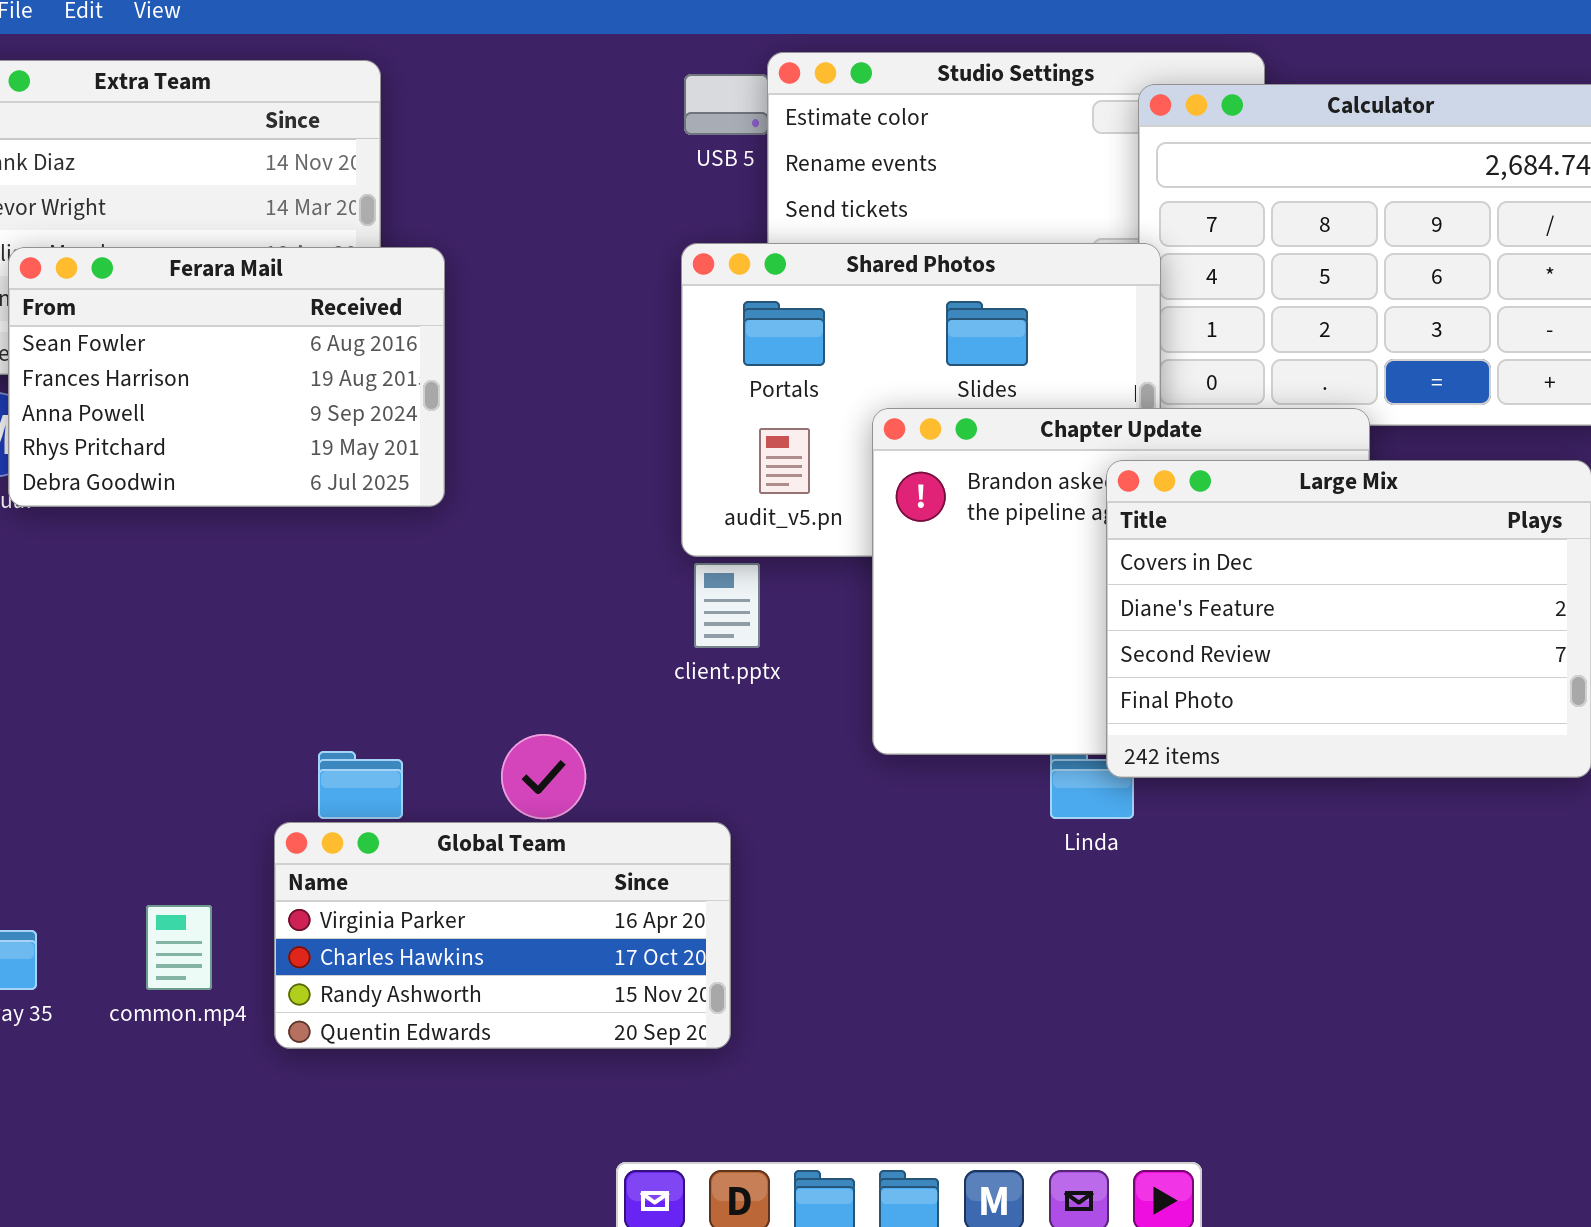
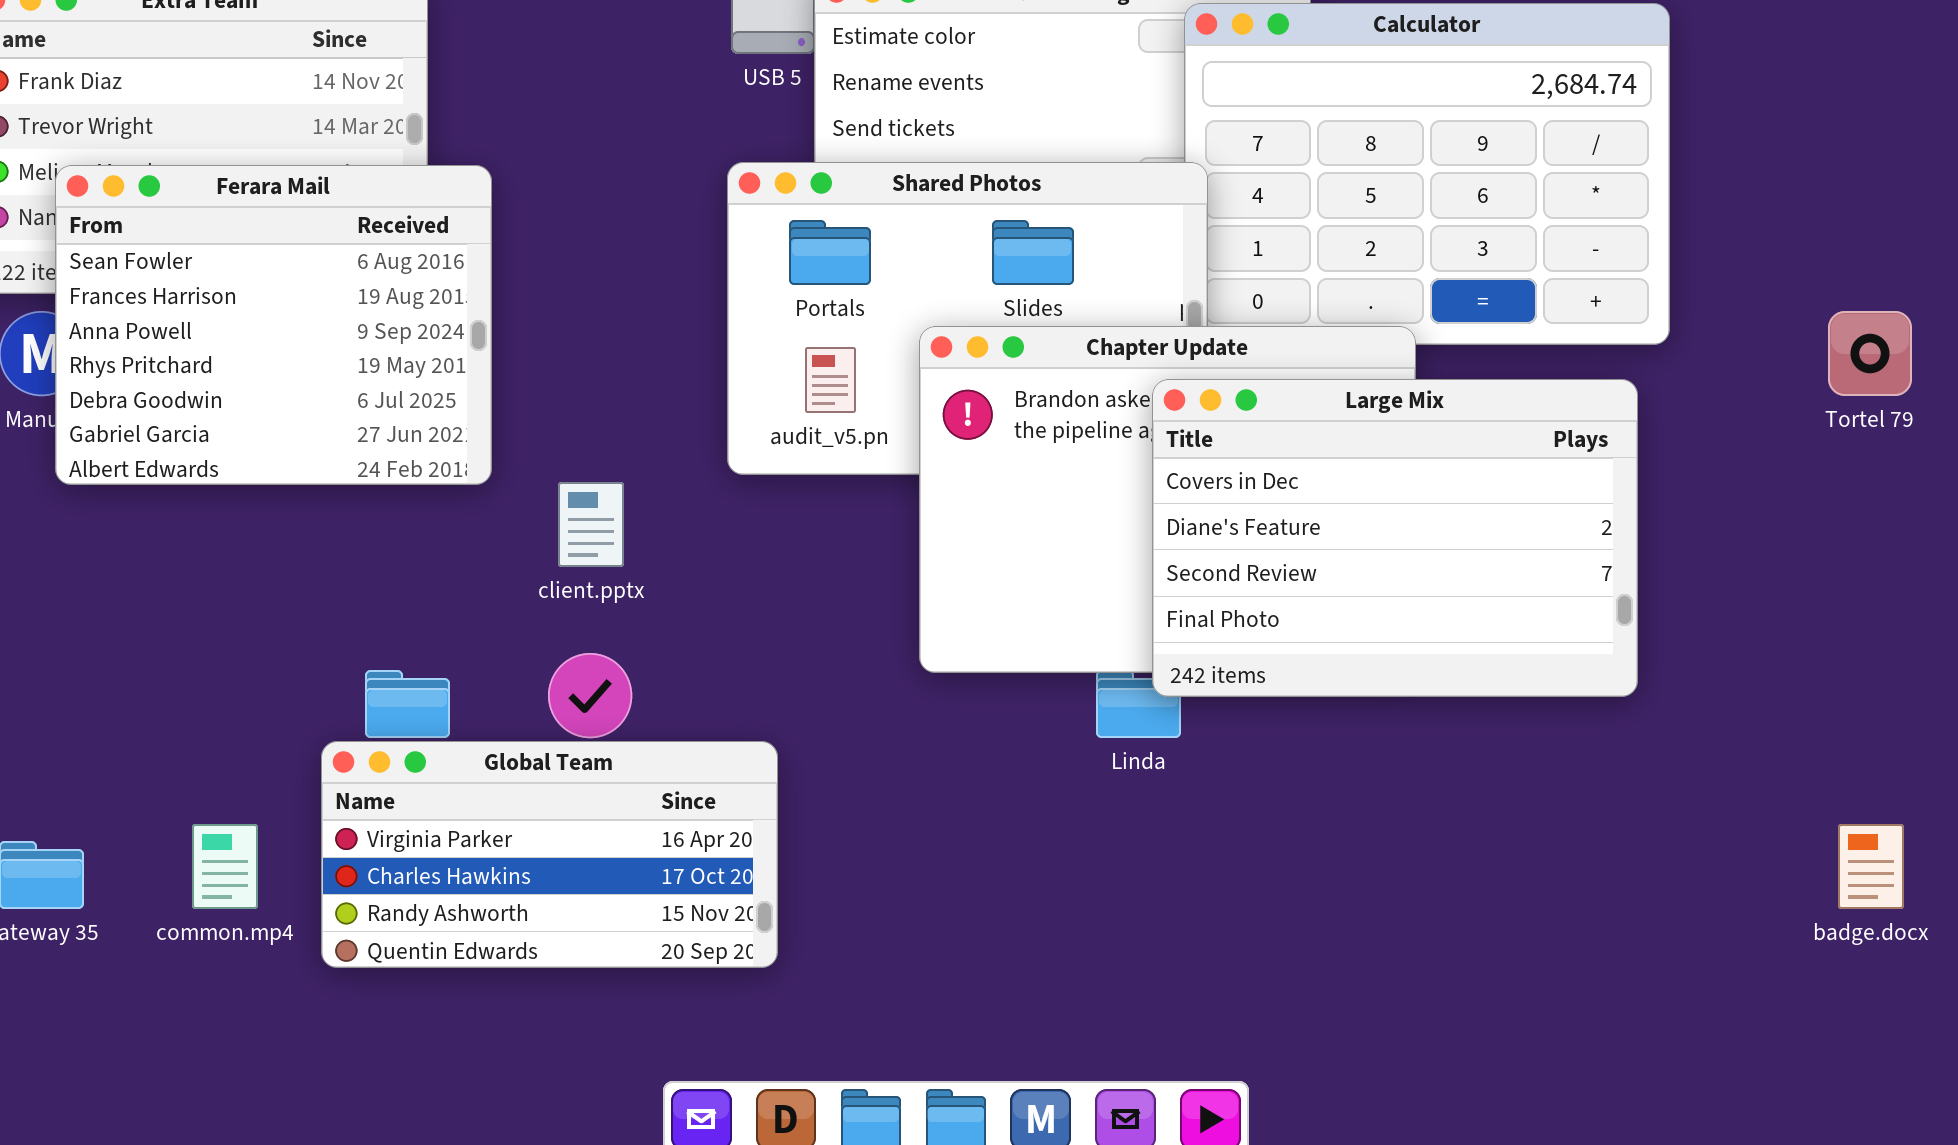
Ferara Mail: [8,247,445,507] -> [55,165,492,485], resized
client.pptx: [694,563,760,648] -> [558,482,624,567], moved

